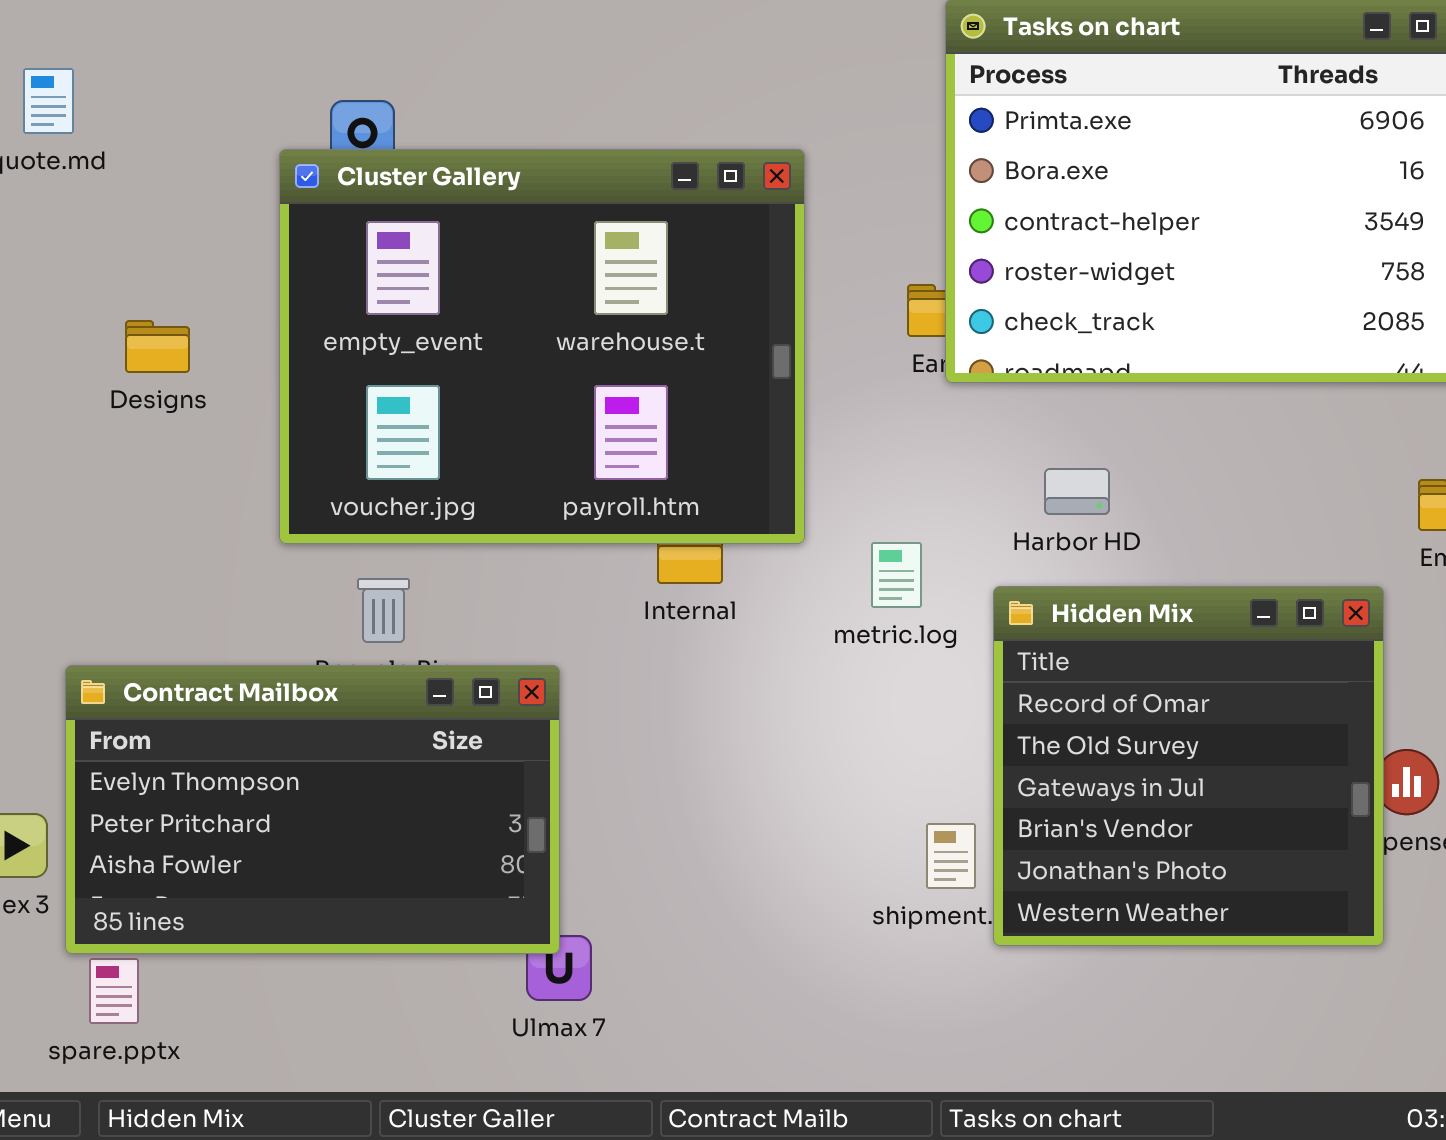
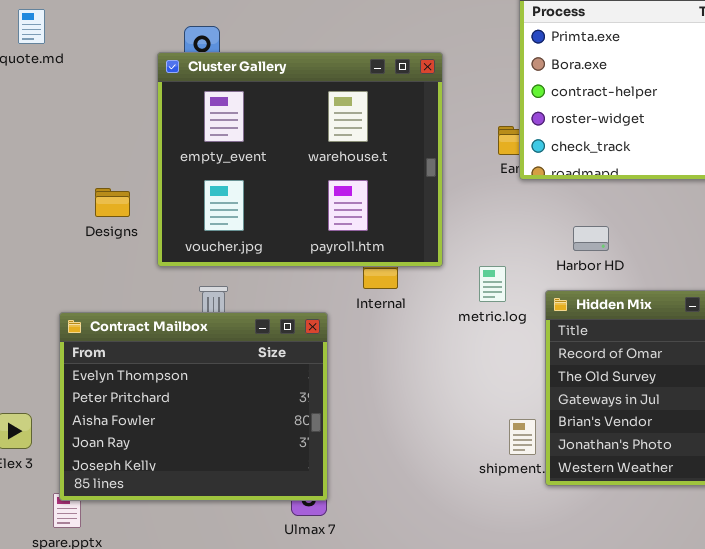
Designs: [125,320,190,373] -> [95,188,130,217], moved
Contract Mailbox: [65,665,560,954] -> [59,312,328,501], moved, resized

